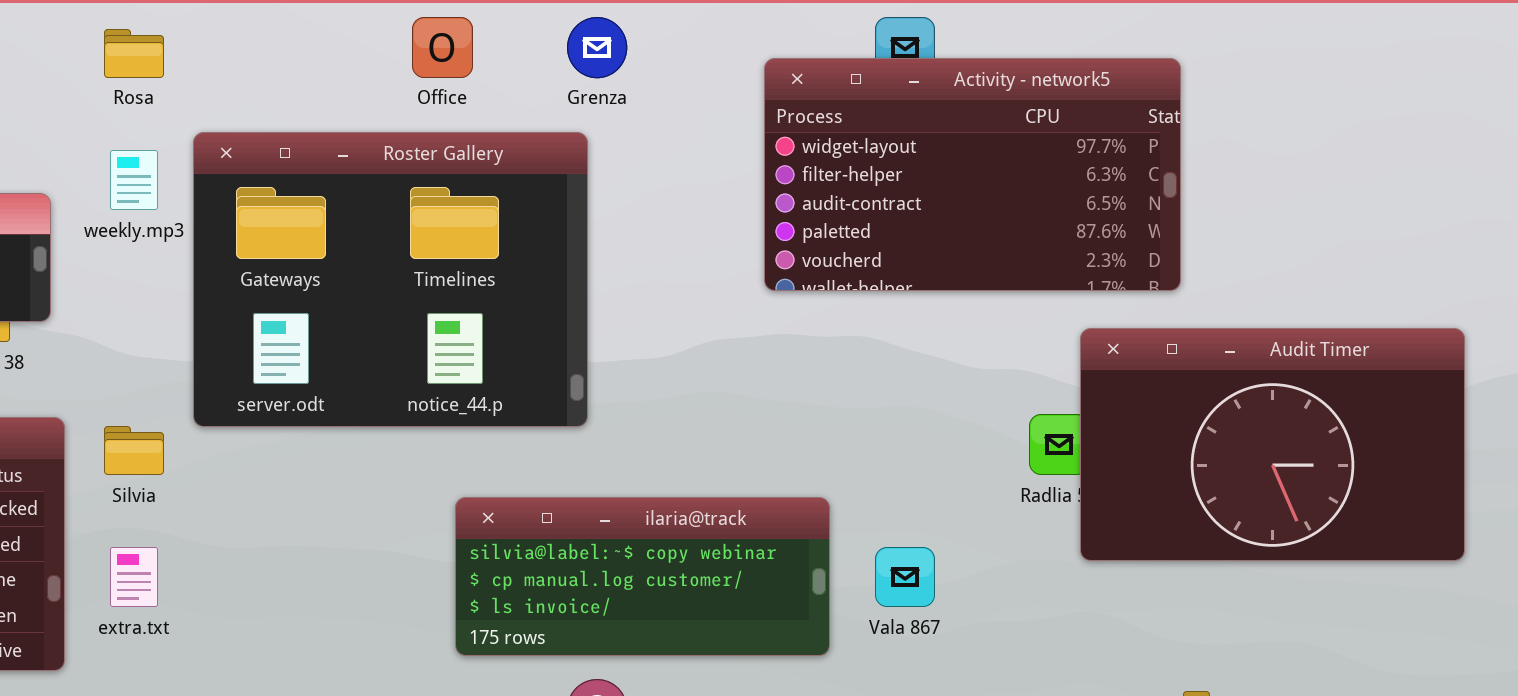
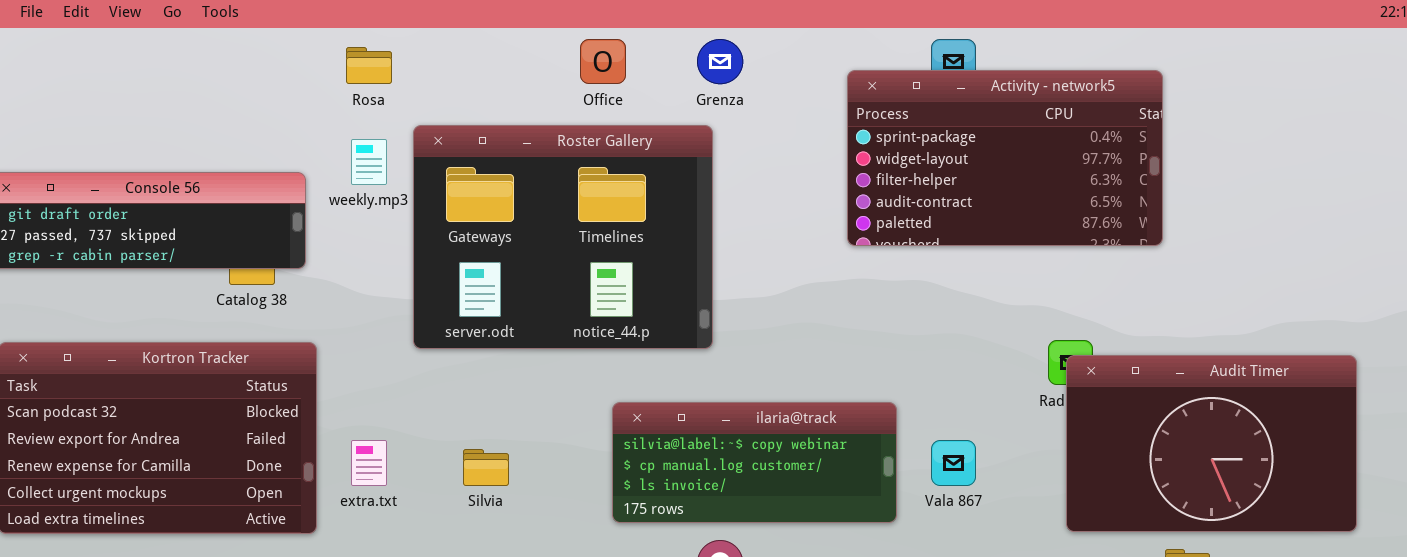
Activity - network5: [764,58,1181,291] -> [847,70,1163,246], scrolled up 1 row
Audit Timer: [1080,328,1465,561] -> [1066,355,1357,532], moved
Silvia: [104,426,164,475] -> [463,449,509,486], moved

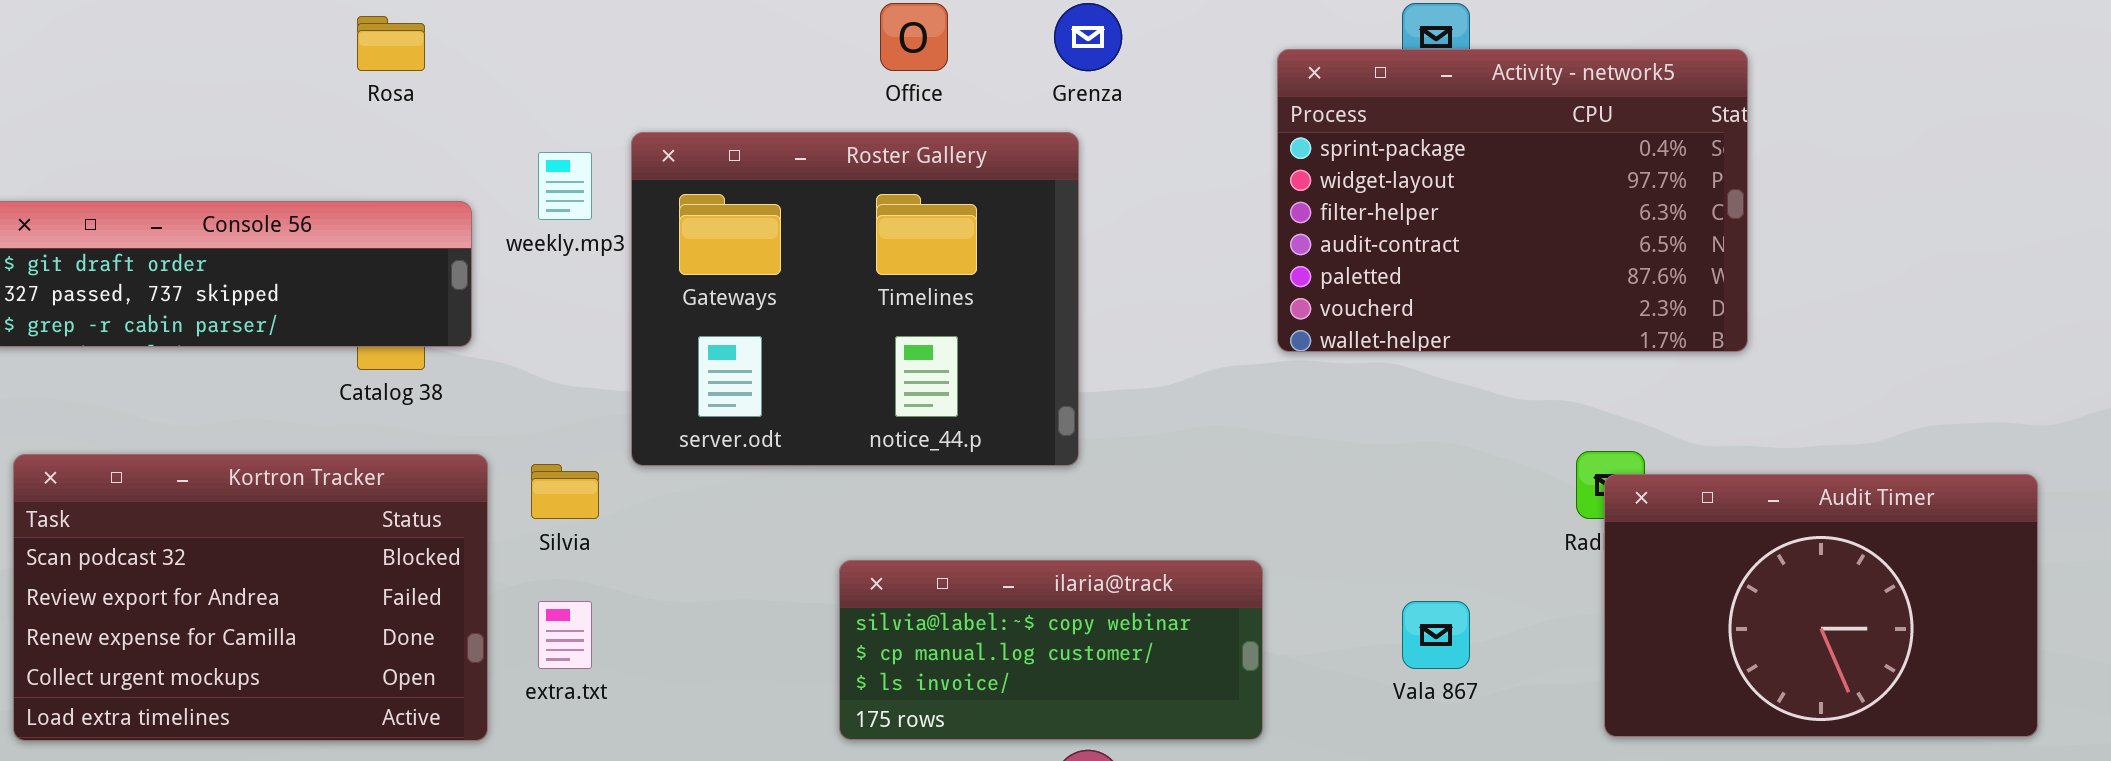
Rosa: [346,47,392,84] -> [357,16,425,71], moved
Activity - network5: [847,70,1163,246] -> [1277,49,1748,352], resized
ilaria@track: [612,402,897,523] -> [839,560,1263,740], moved
Silvia: [463,449,509,486] -> [531,464,599,519], moved

